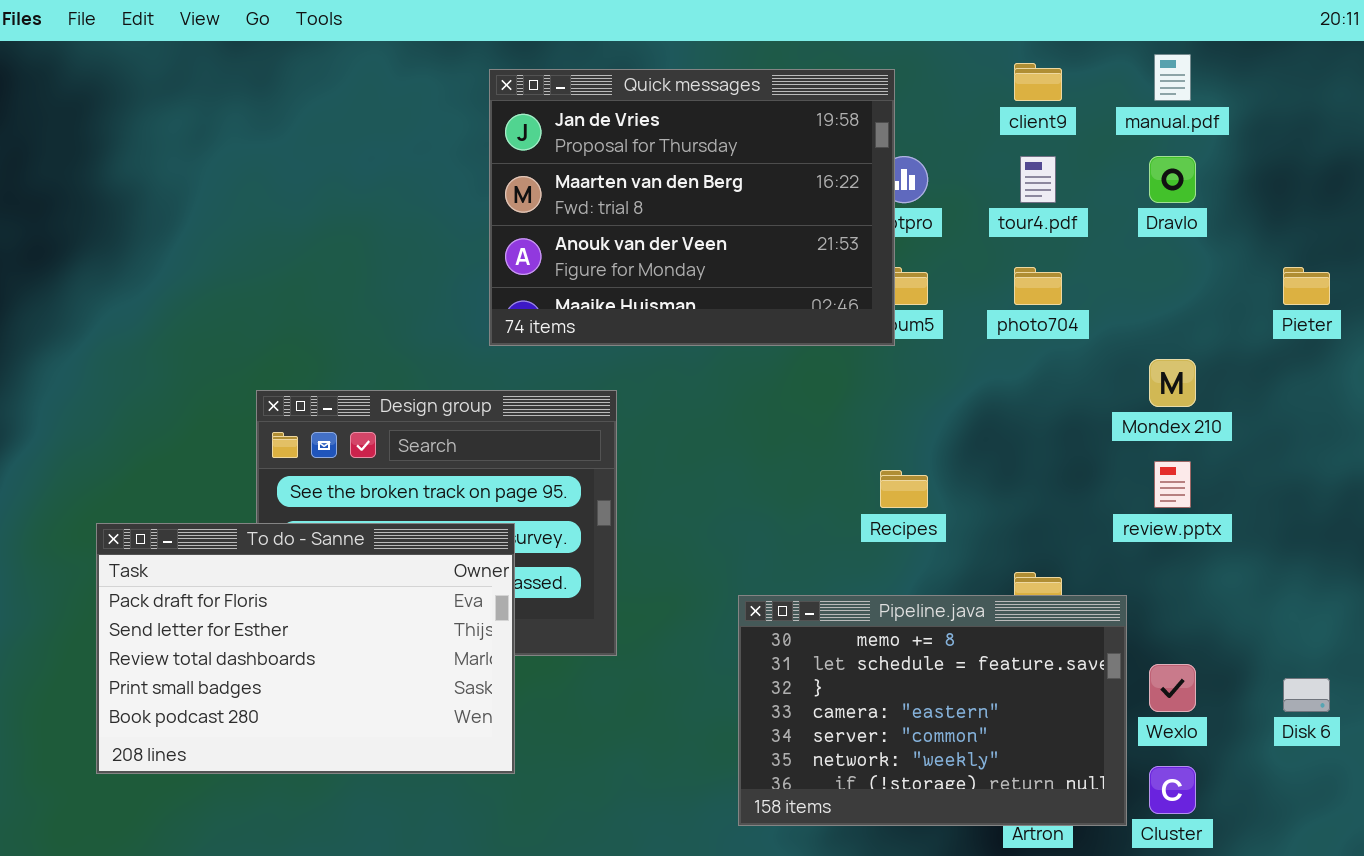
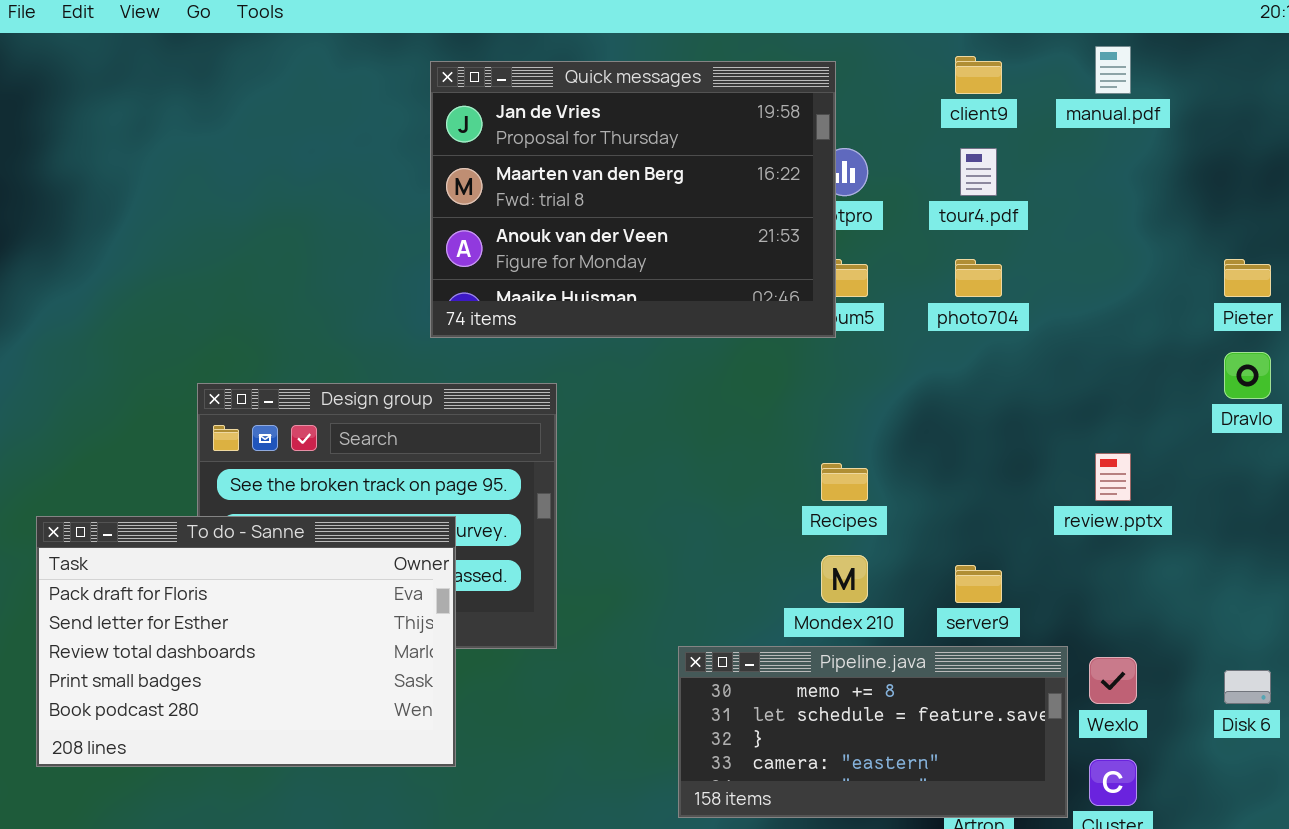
Dravlo: [1149,156,1196,203] -> [1224,352,1271,399], moved
Mondex 210: [1149,359,1196,407] -> [821,555,868,603], moved
Pipeline.java: [738,595,1127,826] -> [678,646,1068,818], resized

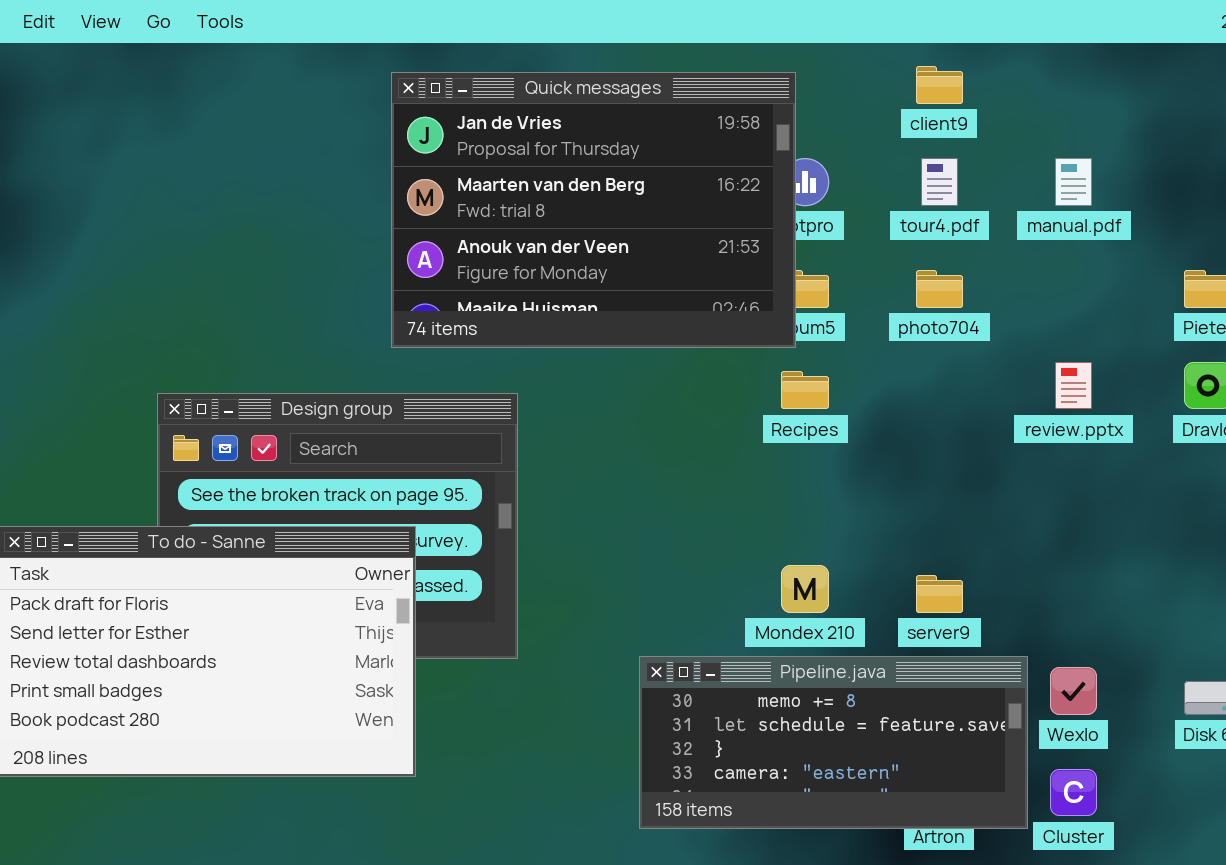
manual.pdf: [1095,46,1131,94] -> [1055,158,1092,206], moved
review.pptx: [1095,453,1131,501] -> [1055,362,1092,409], moved
Recipes: [821,463,868,501] -> [781,371,829,409], moved

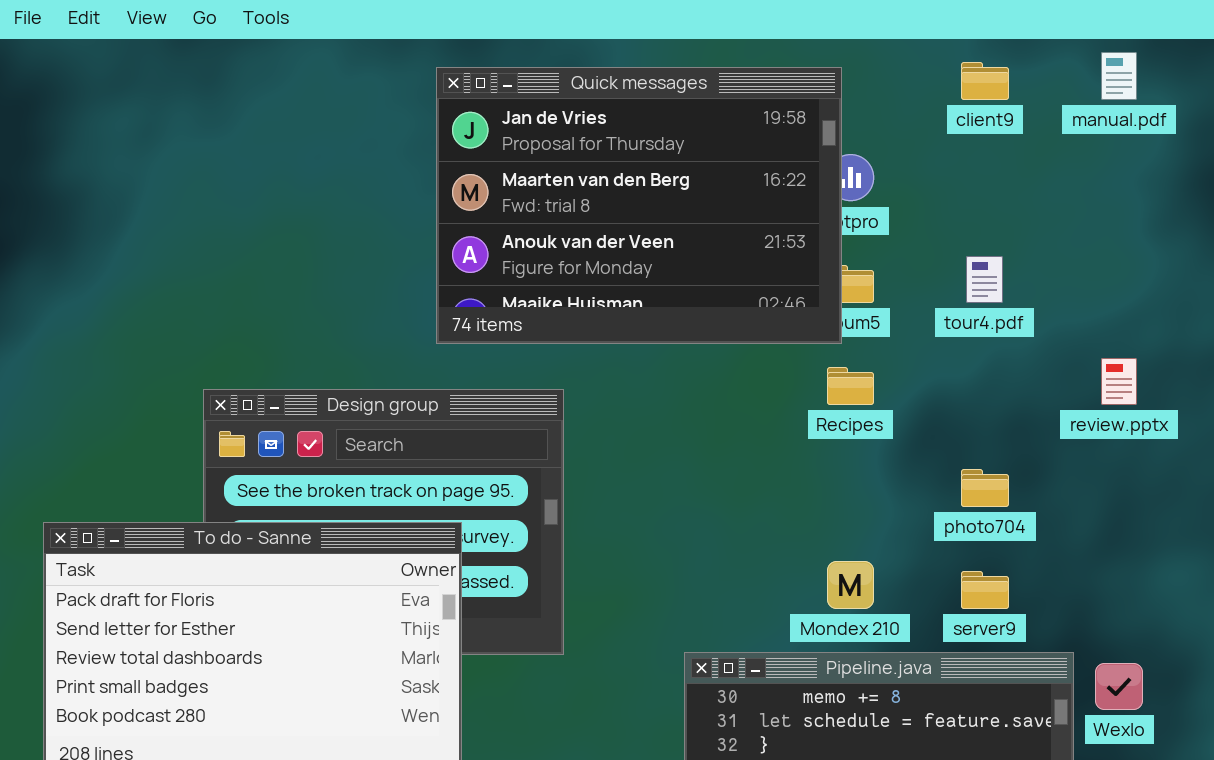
tour4.pdf: [921,158,958,206] -> [966,256,1003,303], moved
manual.pdf: [1055,158,1092,206] -> [1101,52,1137,100], moved
photo704: [916,270,963,308] -> [961,469,1009,507], moved

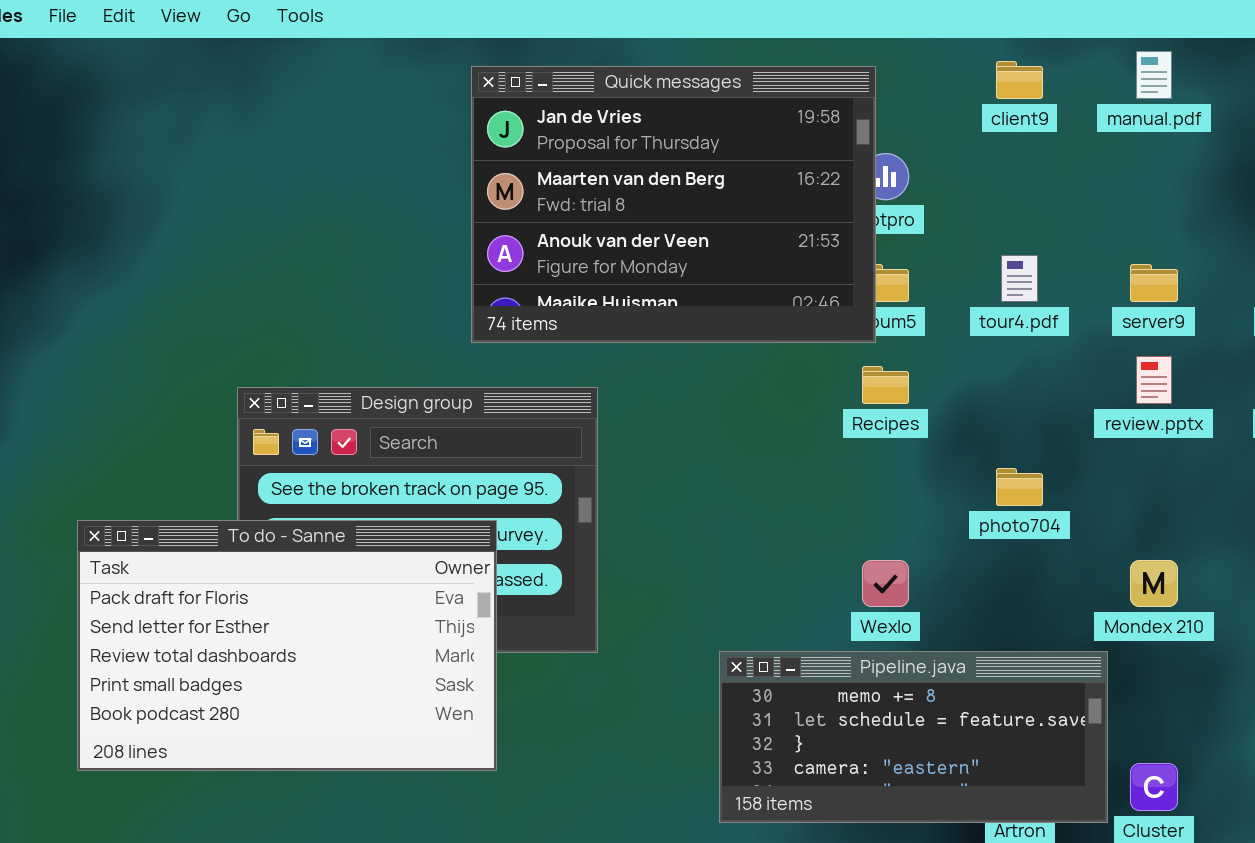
Mondex 210: [827,561,874,609] -> [1130,560,1178,607], moved
server9: [961,571,1009,609] -> [1130,264,1178,302], moved
Wexlo: [1095,663,1143,710] -> [862,560,909,607], moved

